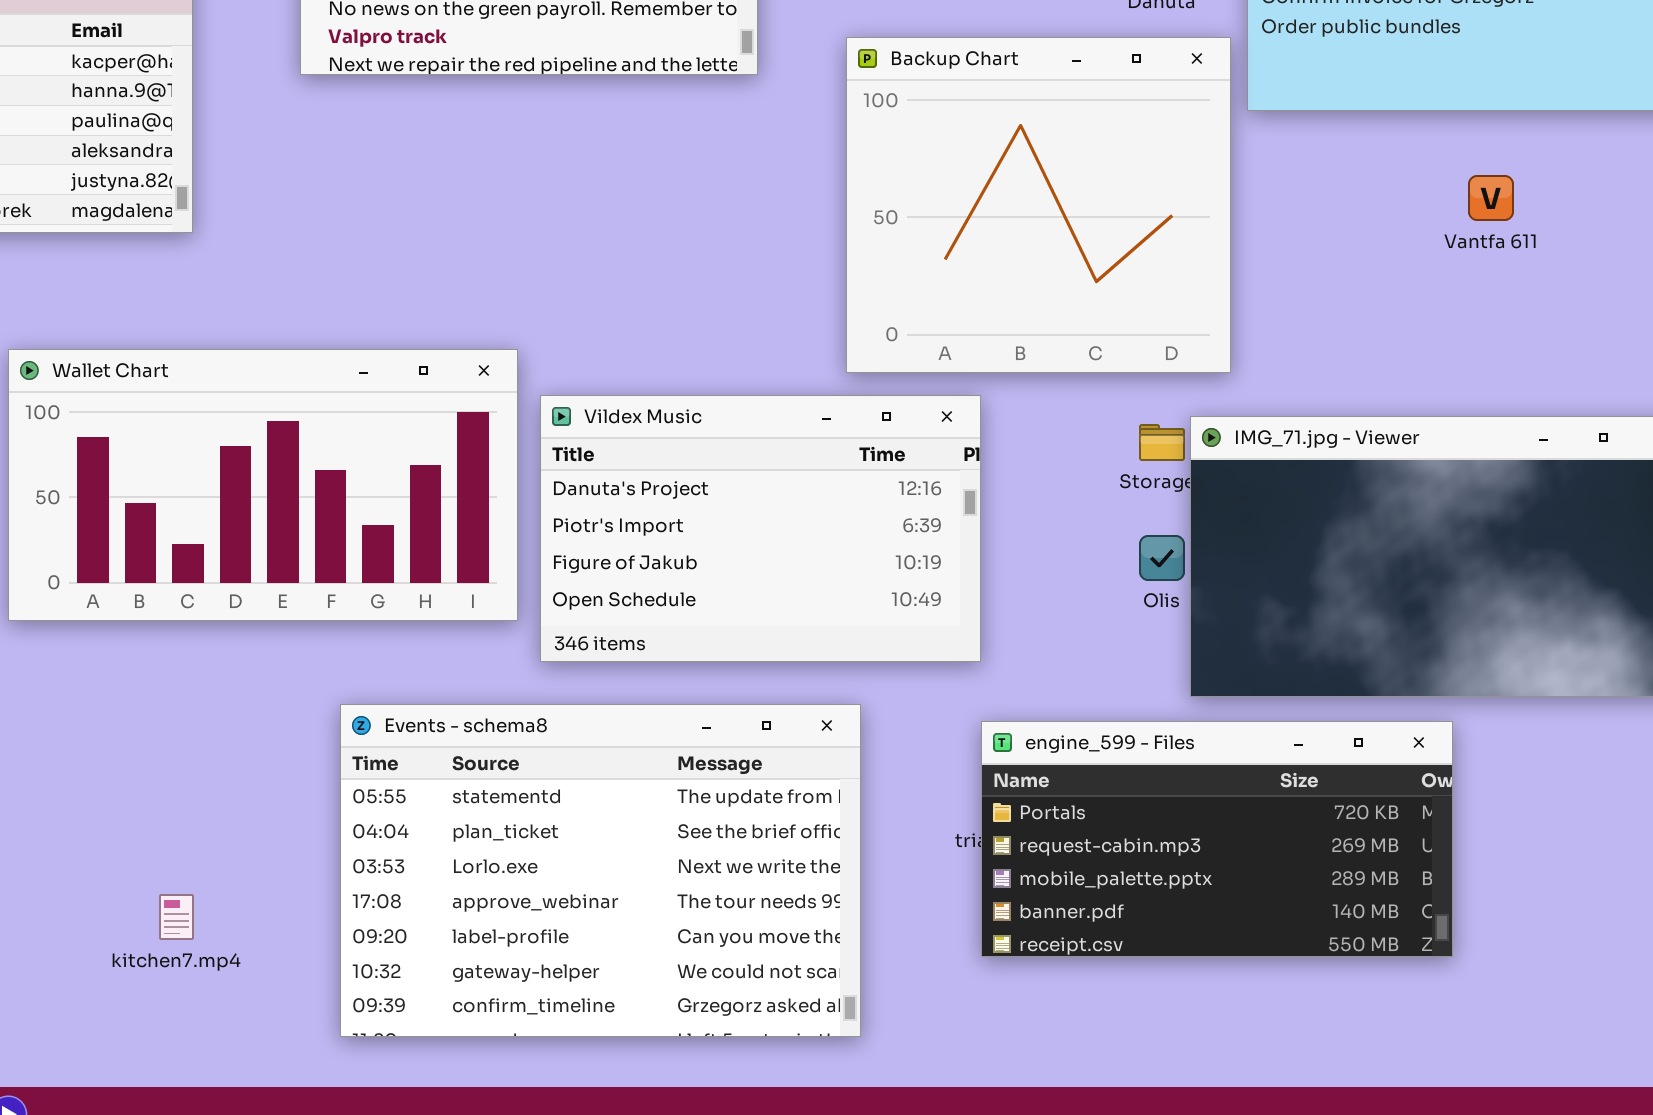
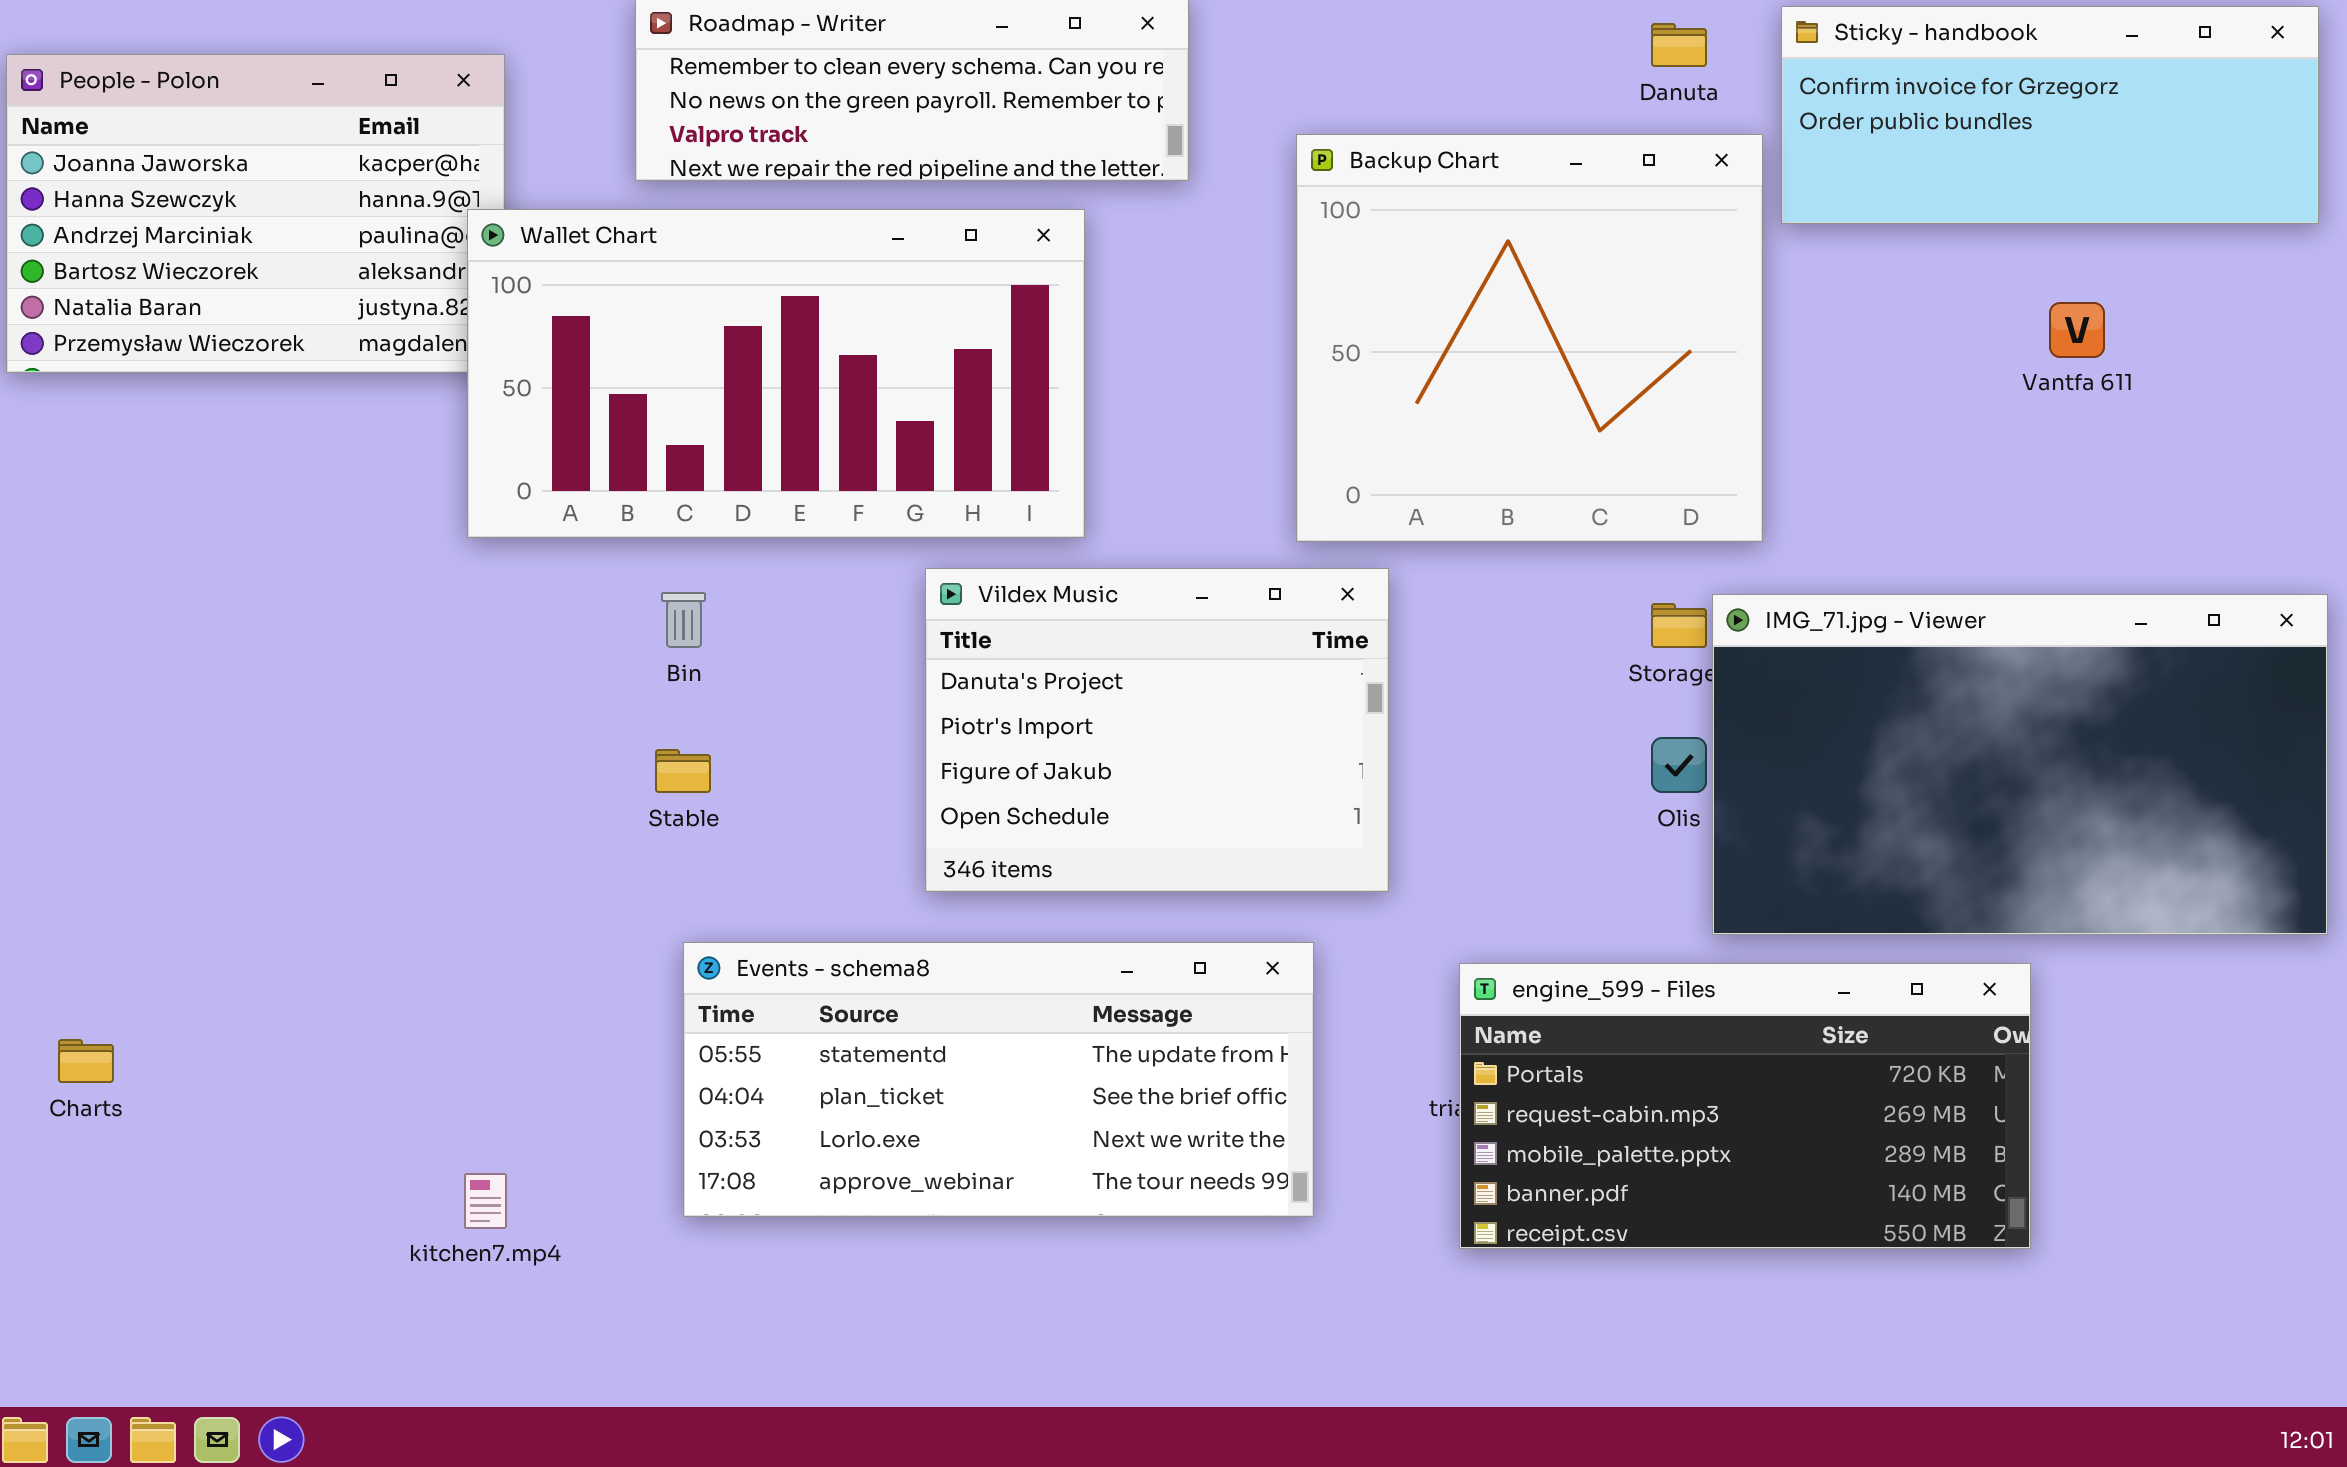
Wallet Chart: [8,349,518,621] -> [467,209,1085,538], moved
Vildex Music: [540,395,981,662] -> [925,568,1389,892], resized
Events - schema8: [340,704,861,1037] -> [683,942,1314,1217], resized

